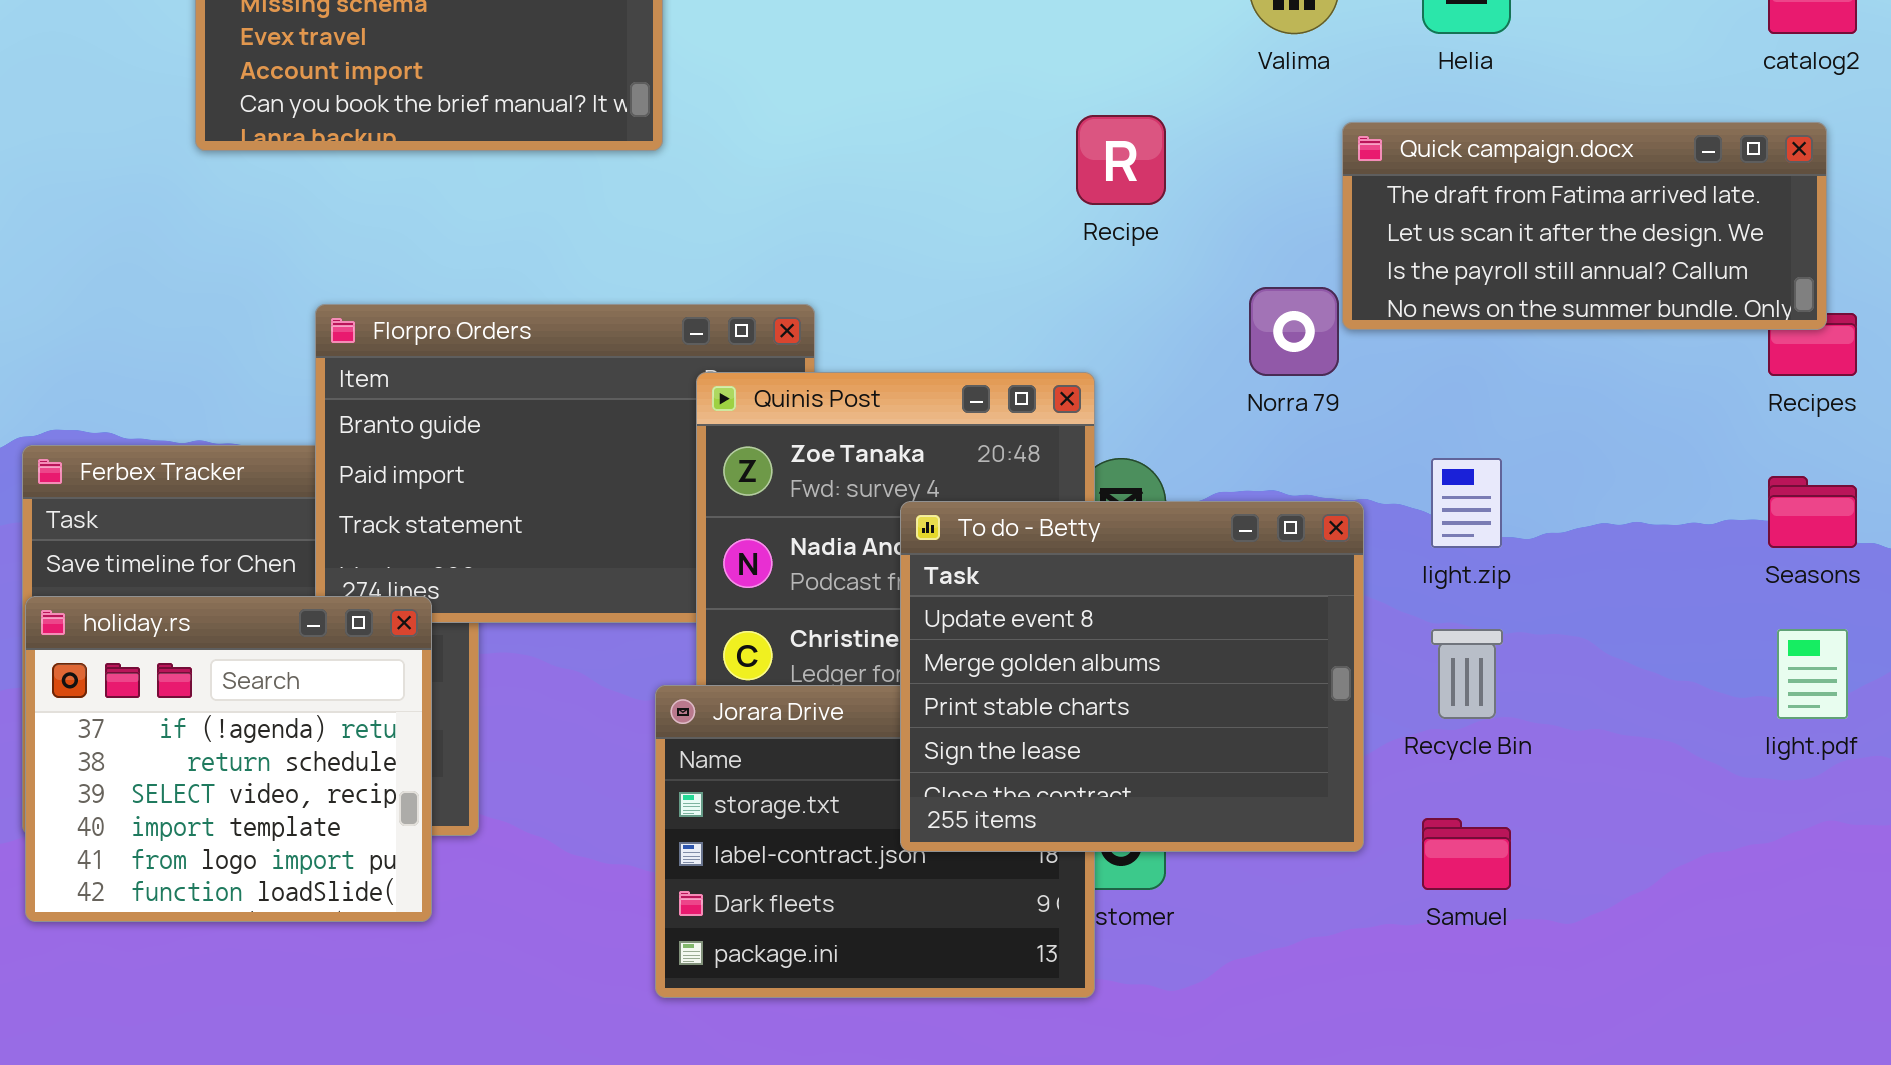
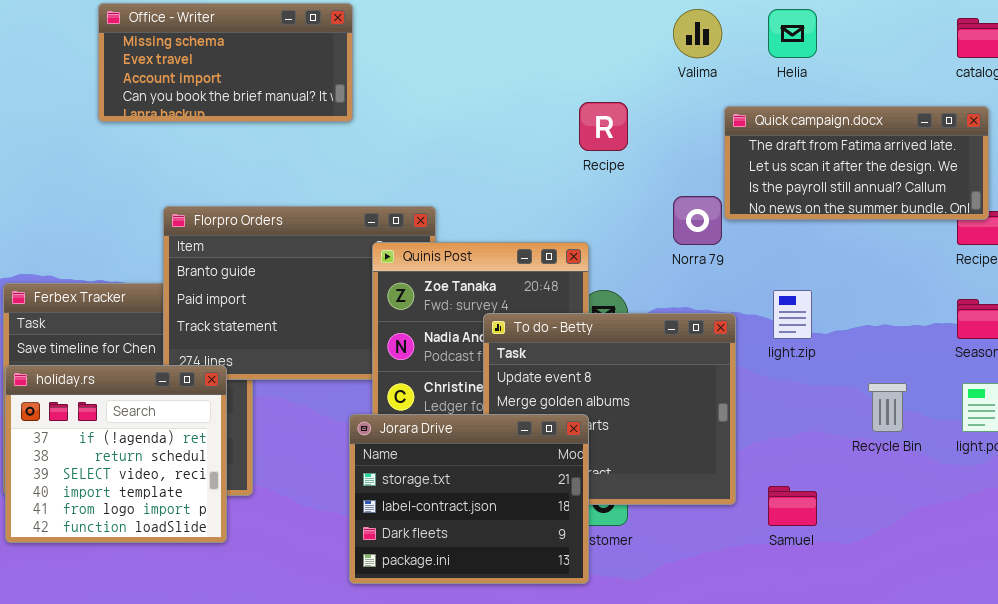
Recycle Bin: [1431,629,1503,719] -> [868,383,907,432], moved
Jorara Drive: [655,685,1095,998] -> [349,414,589,584], raised

